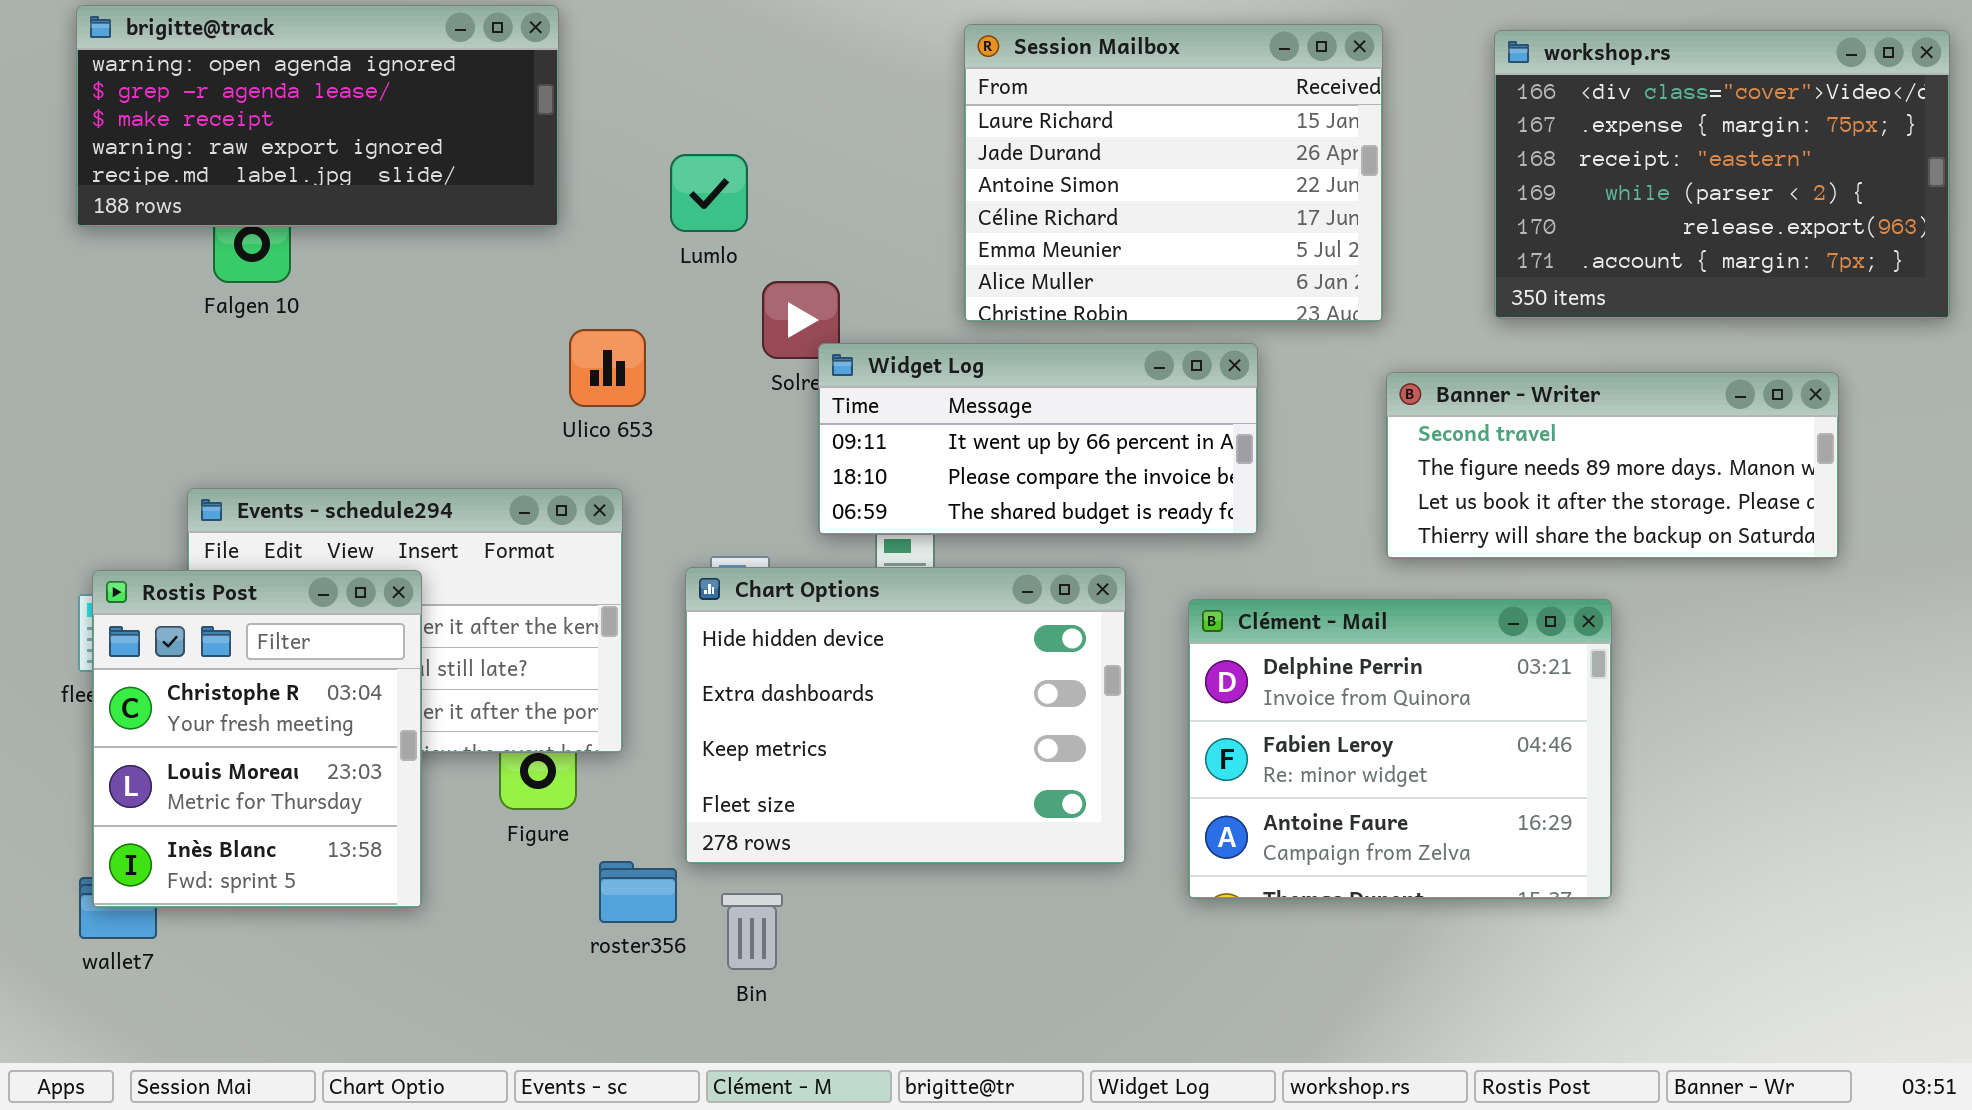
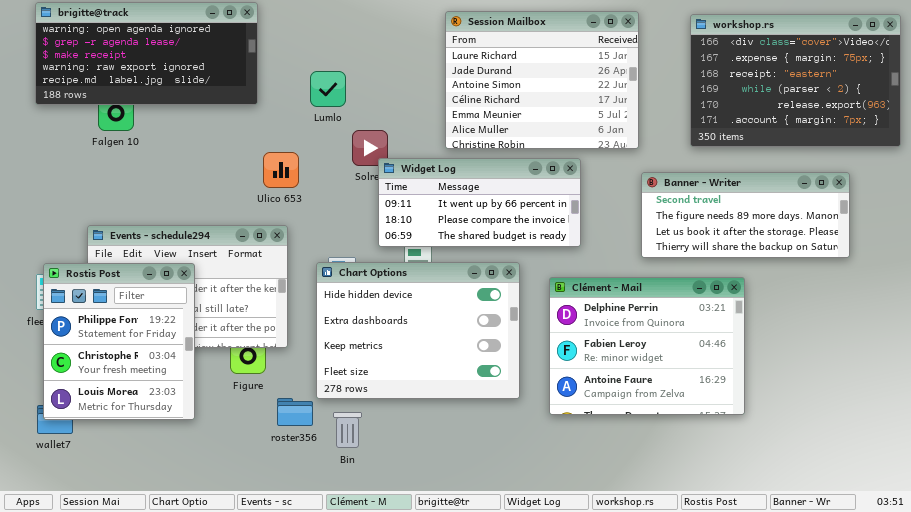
Rostis Post: [92,570,422,908] -> [43,263,195,420], scrolled up 1 row

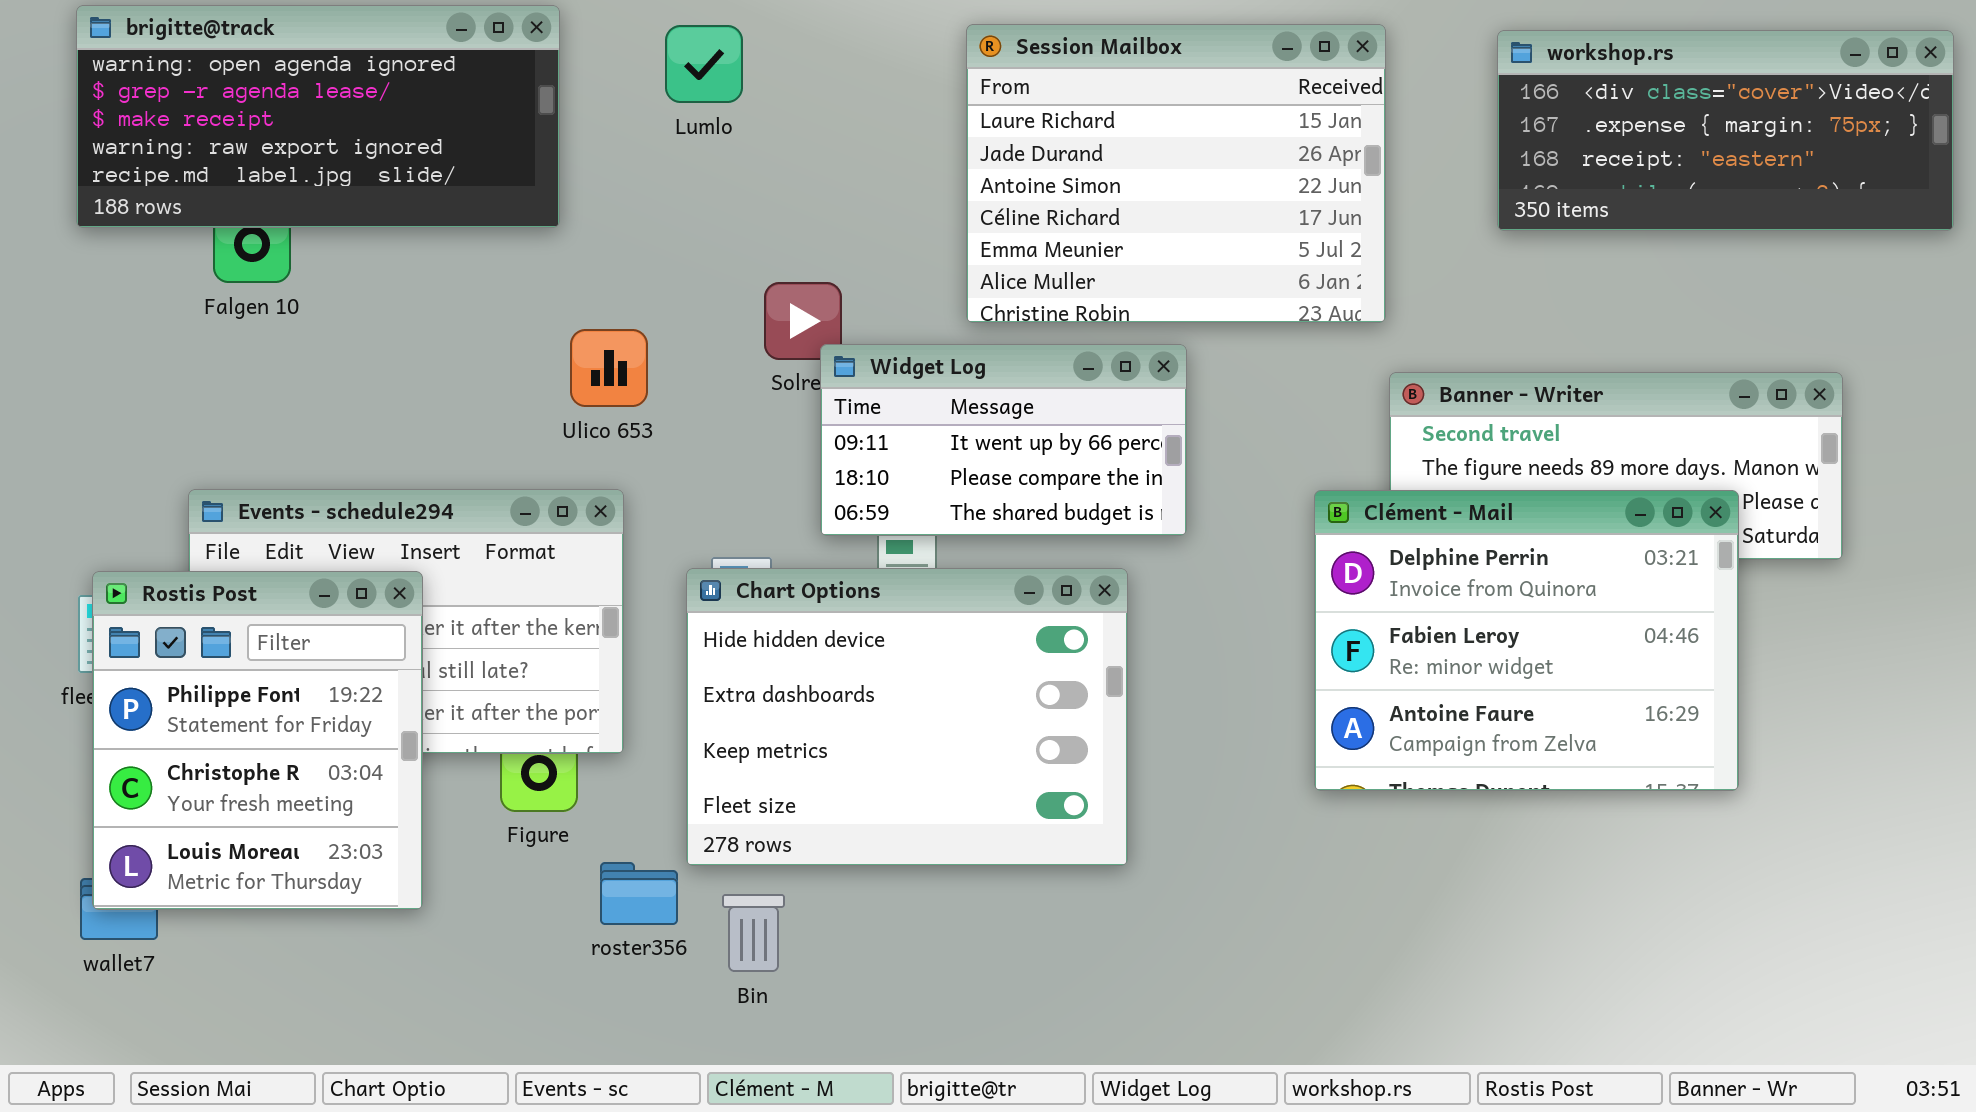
workshop.rs: [690,14,901,147] -> [1497,30,1954,231], resized
Lumlo: [310,71,346,107] -> [665,25,743,103], moved
Widget Log: [378,158,581,247] -> [820,344,1187,536], resized
Clément - Mail: [549,277,745,415] -> [1314,490,1739,791], moved

